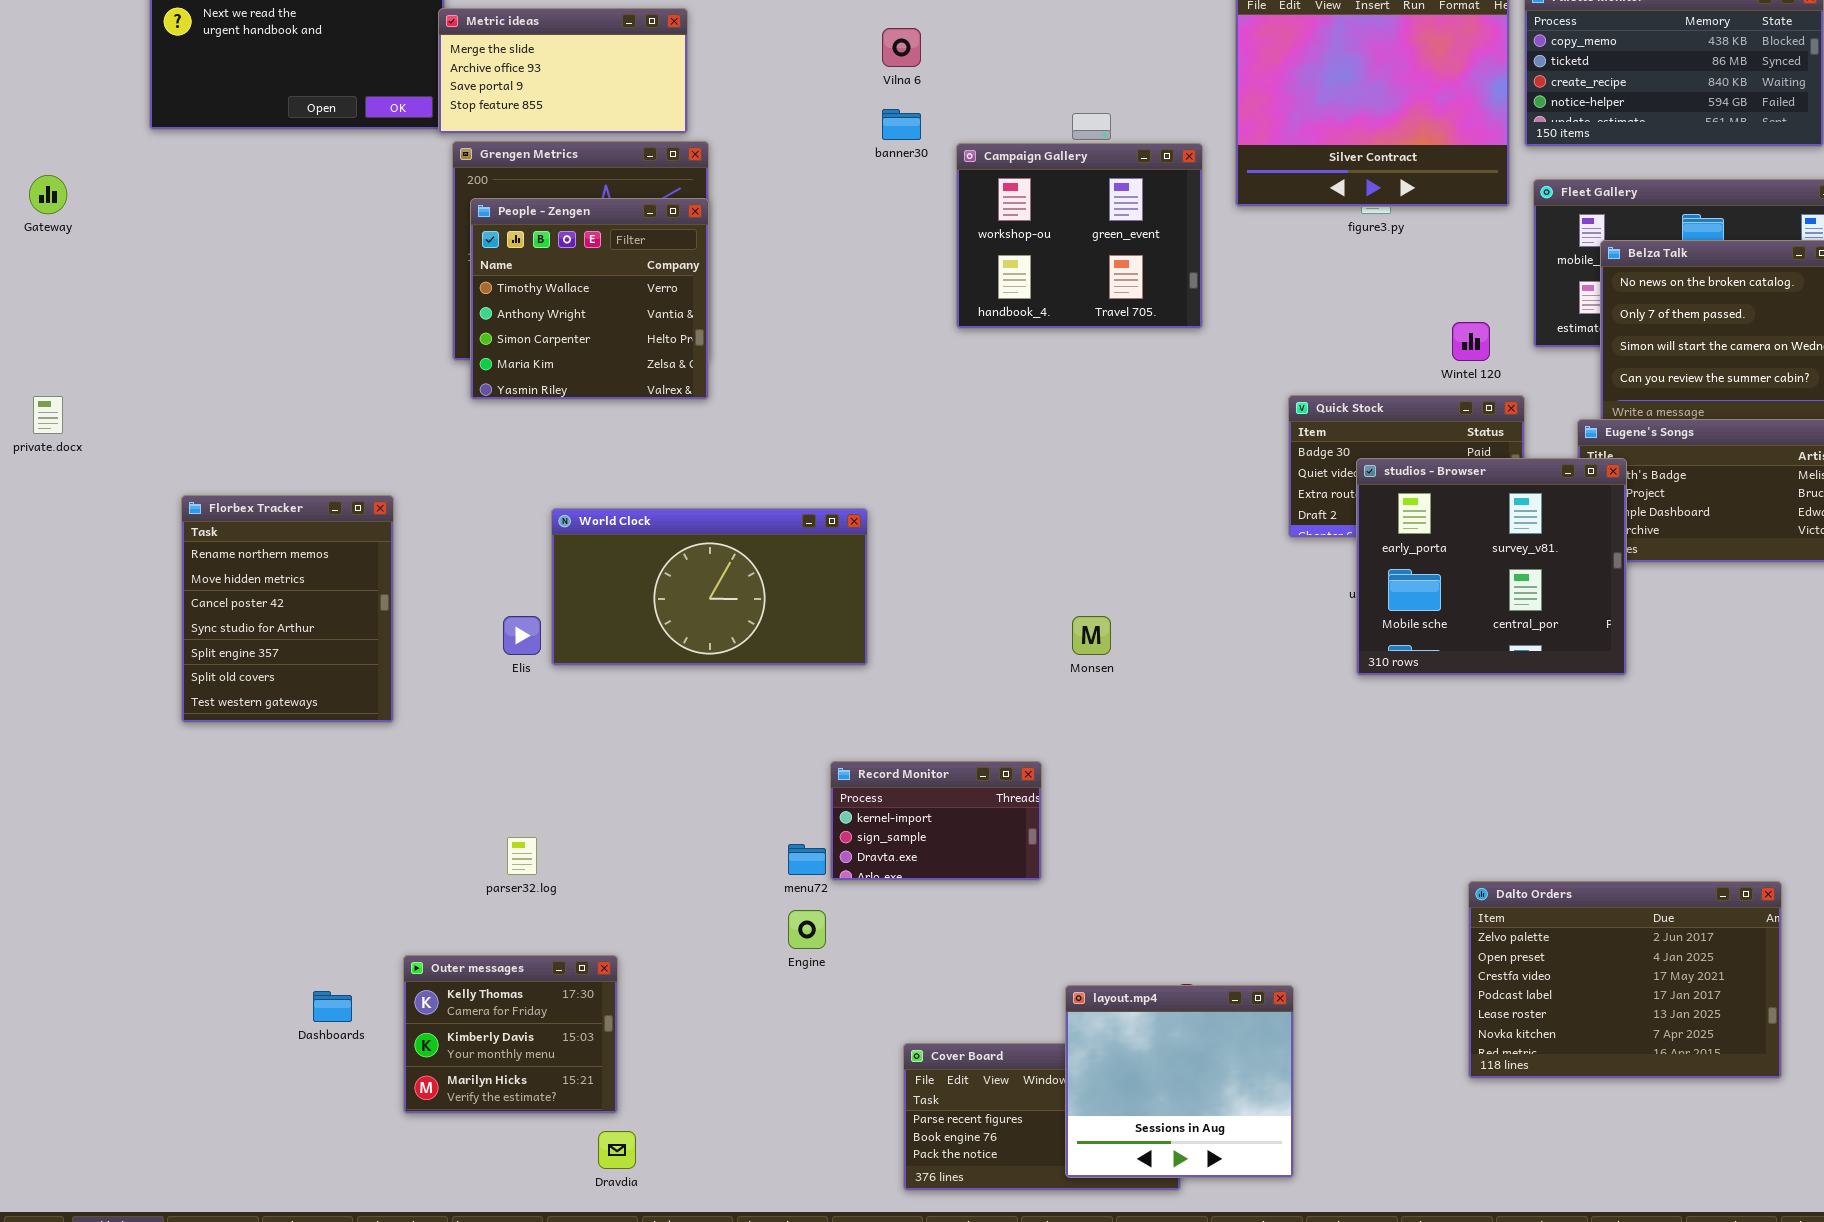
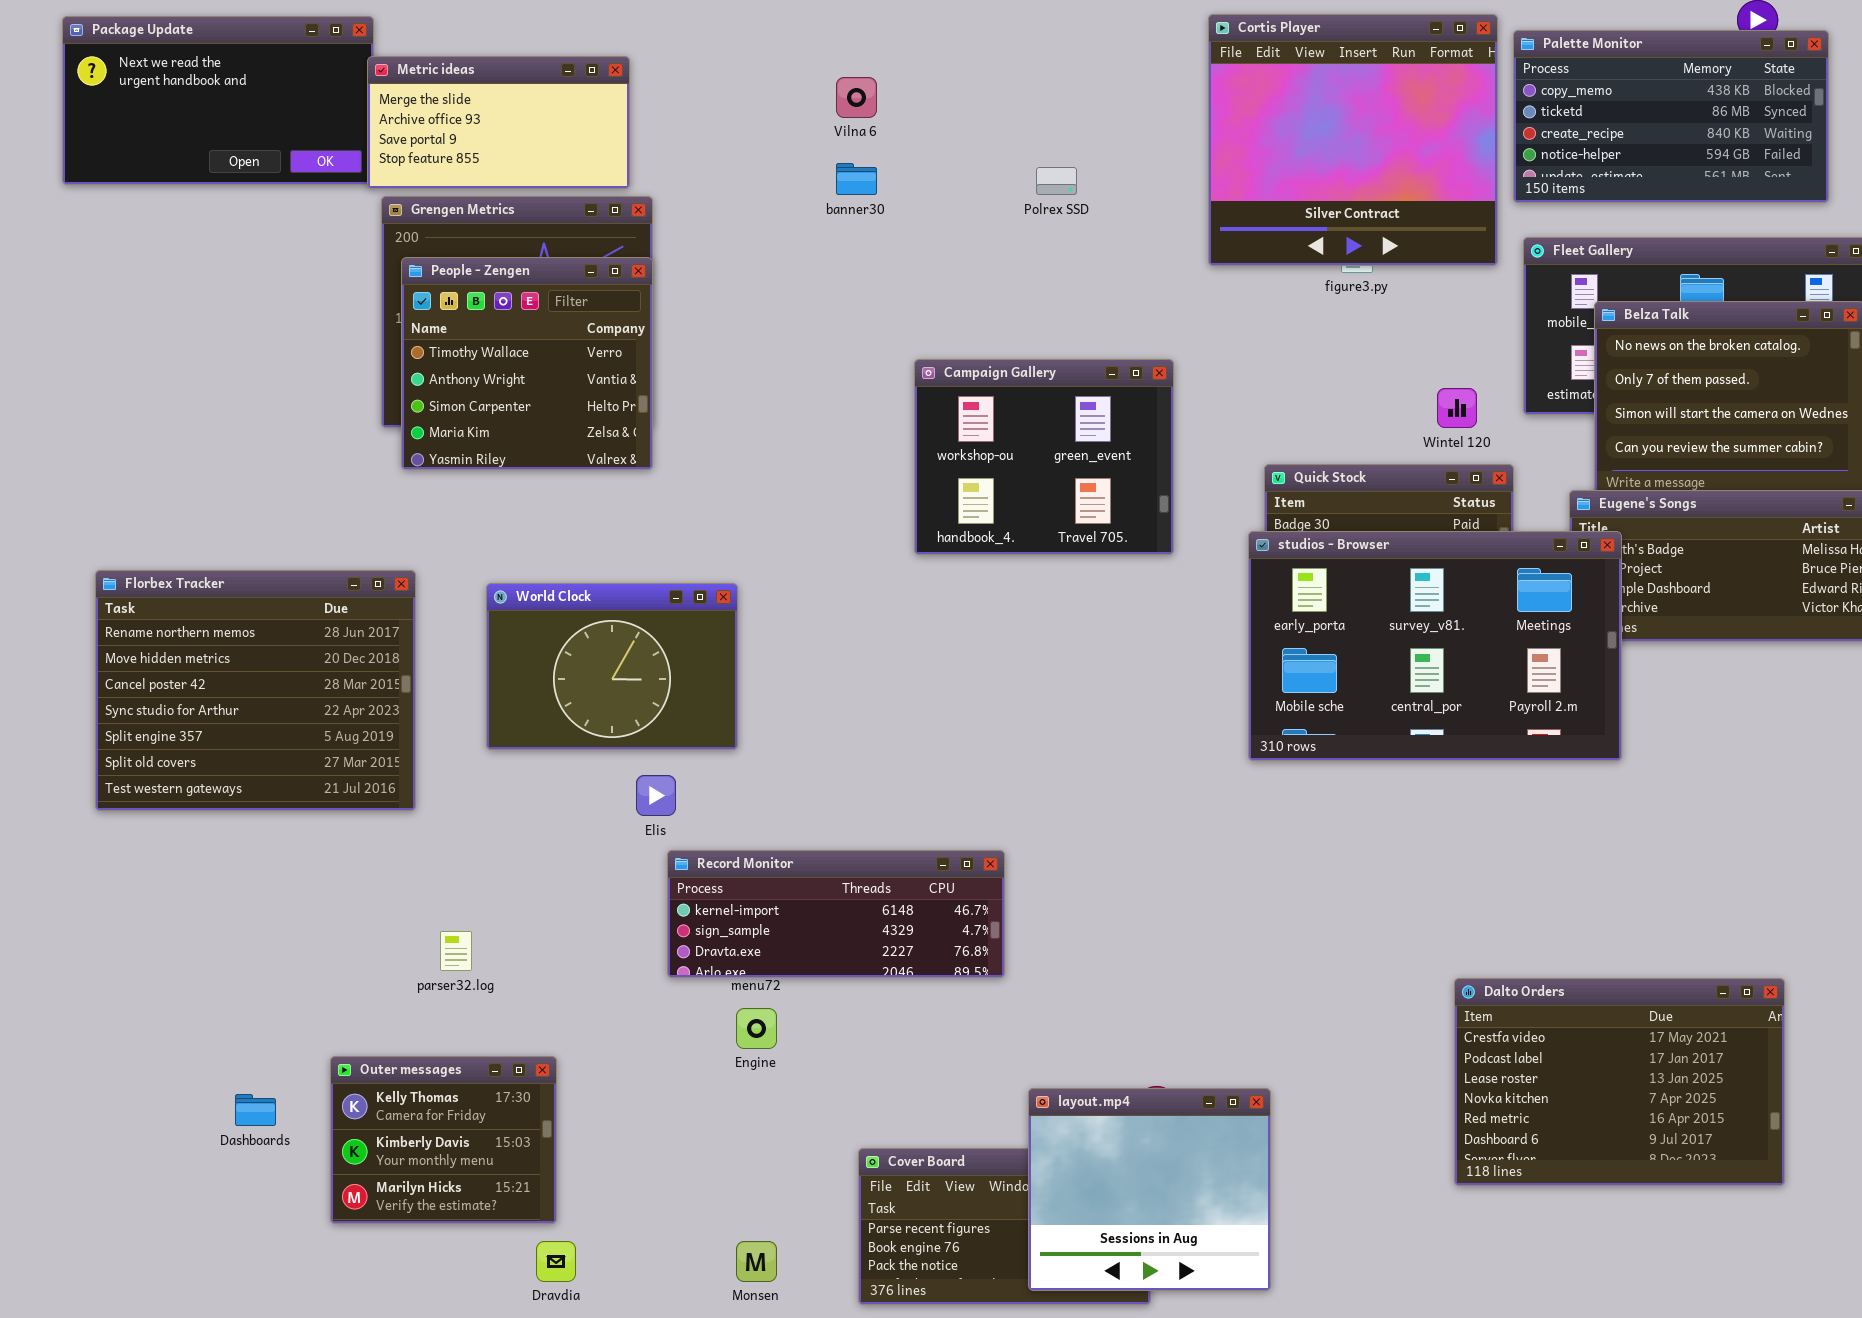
Campaign Gallery: [956,143,1203,329] -> [914,359,1174,555], moved
studios - Browser: [1356,458,1627,676] -> [1248,531,1622,761], resized
Florbex Tracker: [181,495,394,723] -> [95,570,416,811], resized
World Clock: [551,508,868,666] -> [486,583,738,750], resized
Elis: [503,616,541,655] -> [636,775,676,816], moved
Monsen: [1072,616,1111,655] -> [736,1241,777,1282], moved
Record Monitor: [830,761,1042,881] -> [667,850,1005,978], resized
Dalto Orders: [1468,881,1782,1079] -> [1454,978,1785,1186], scrolled down 2 rows

